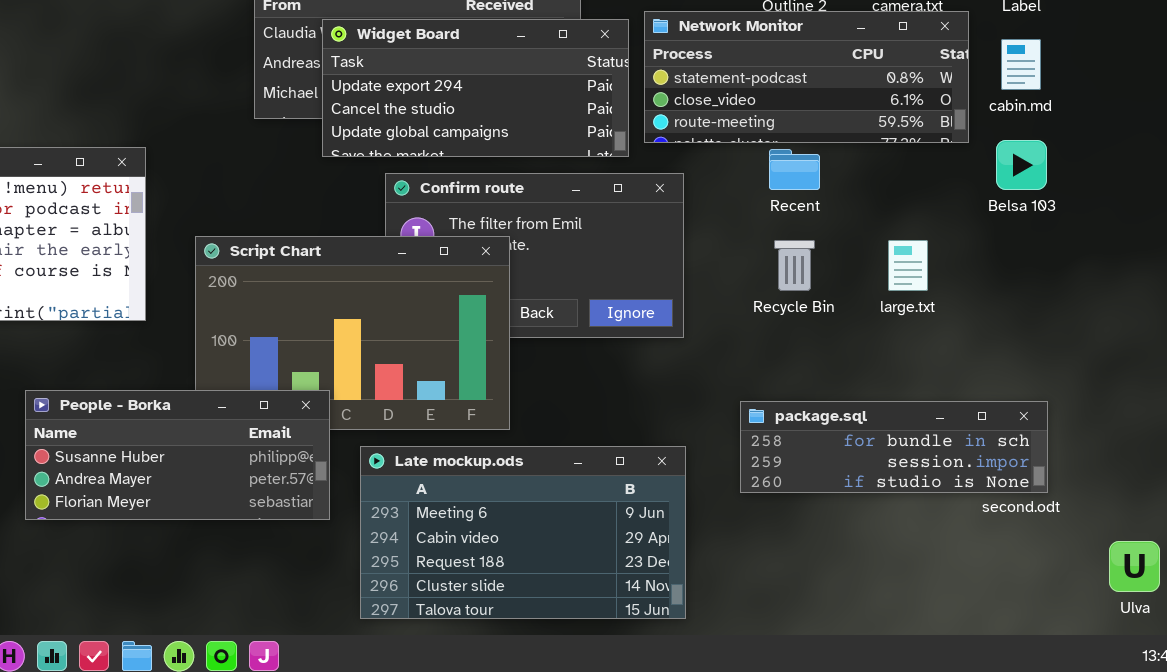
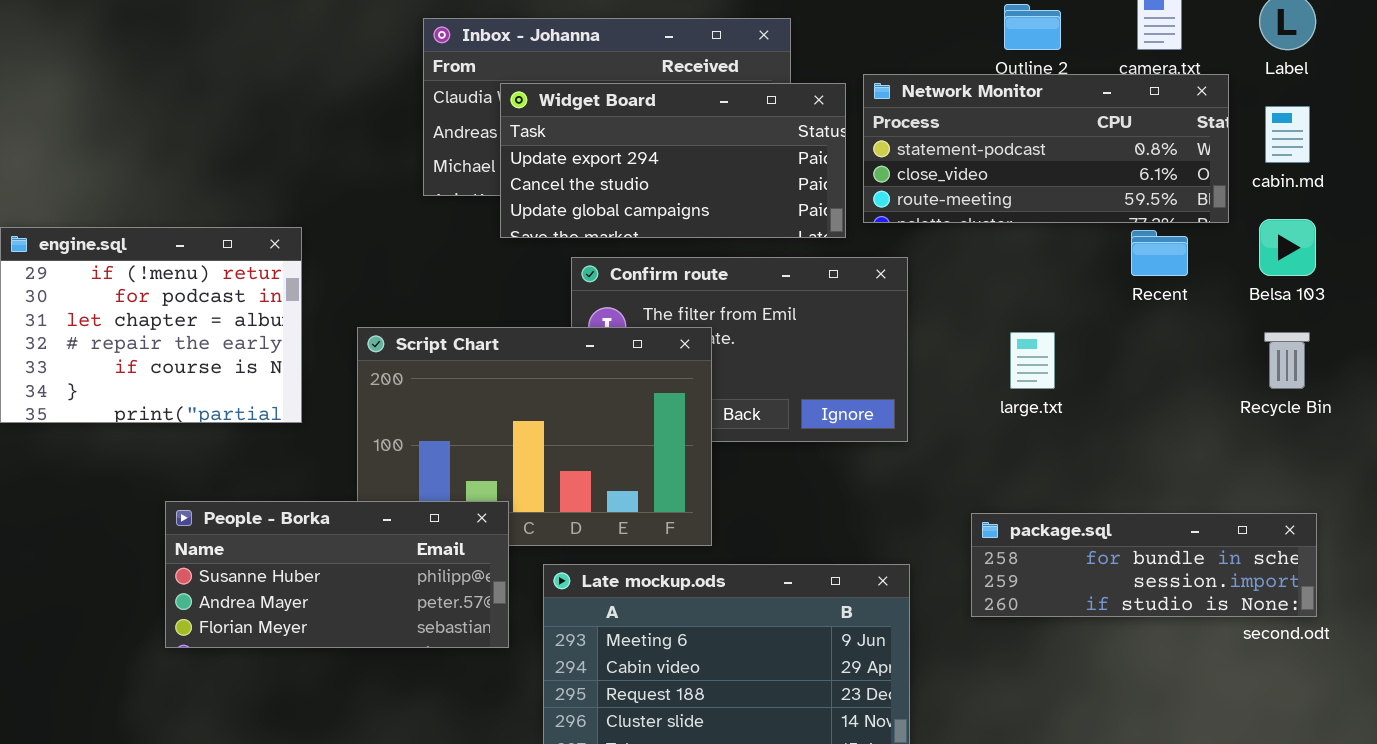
Recent: [769,149,820,190] -> [1131,230,1188,276], moved
Recycle Bin: [774,240,815,291] -> [1264,332,1310,389], moved
large.txt: [888,240,928,291] -> [1010,332,1055,389], moved

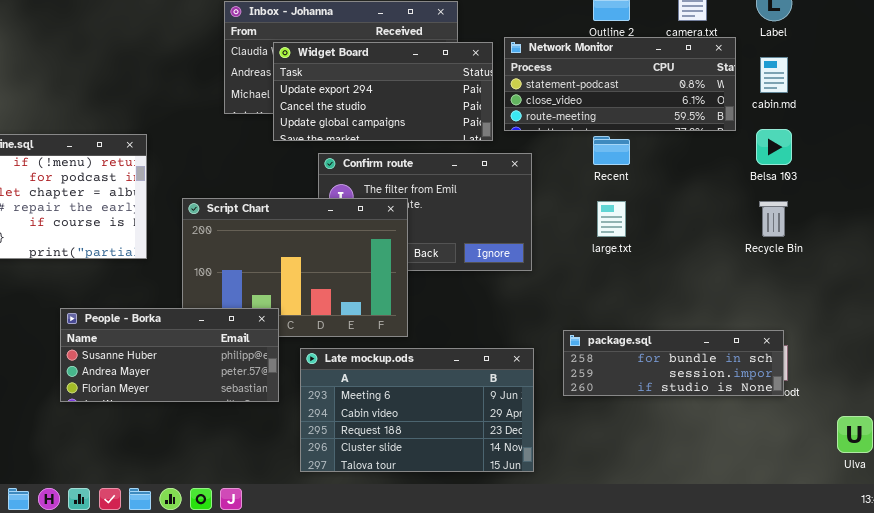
Recent: [1131,230,1188,276] -> [593,136,630,165], moved
package.sql: [971,513,1317,617] -> [563,330,784,396], moved

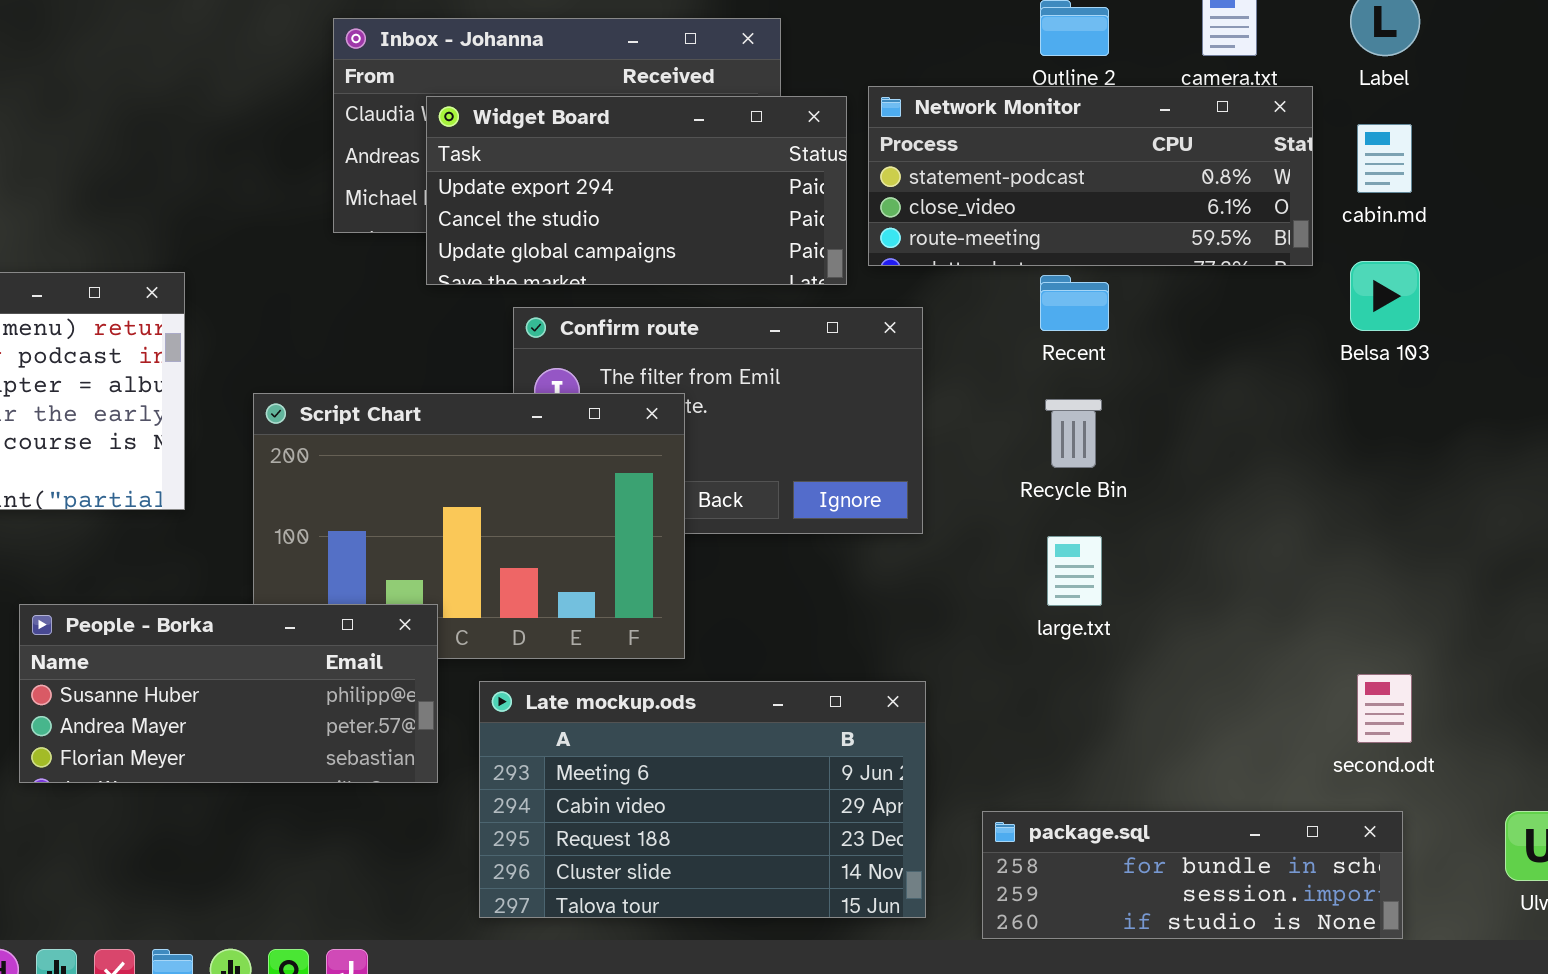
large.txt: [597,201,626,237] -> [1047,536,1102,606], moved
Recycle Bin: [759,201,788,237] -> [1045,399,1102,468], moved
package.sql: [563,330,784,396] -> [982,811,1403,939], moved

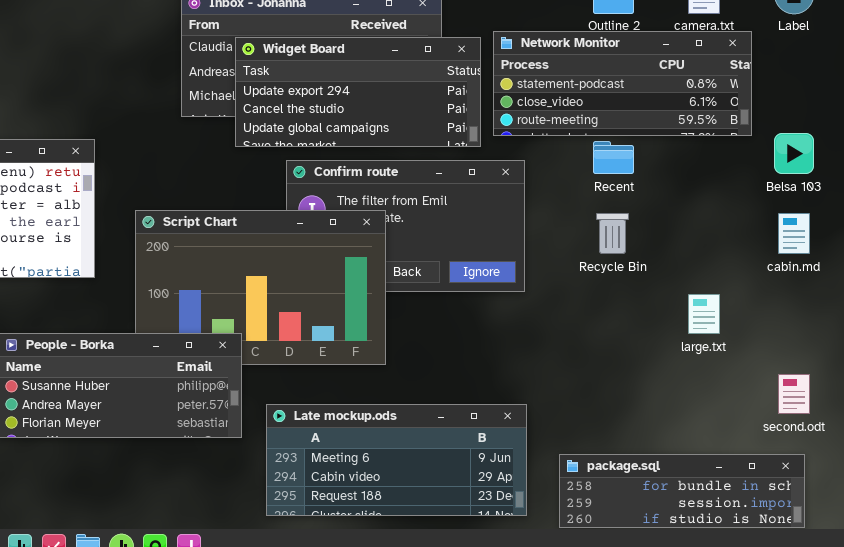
cabin.md: [1357,124,1412,193] -> [778,213,810,254], moved
large.txt: [1047,536,1102,606] -> [688,294,720,334], moved
Late mockup.ods: [479,681,926,918] -> [266,404,527,516], resized

